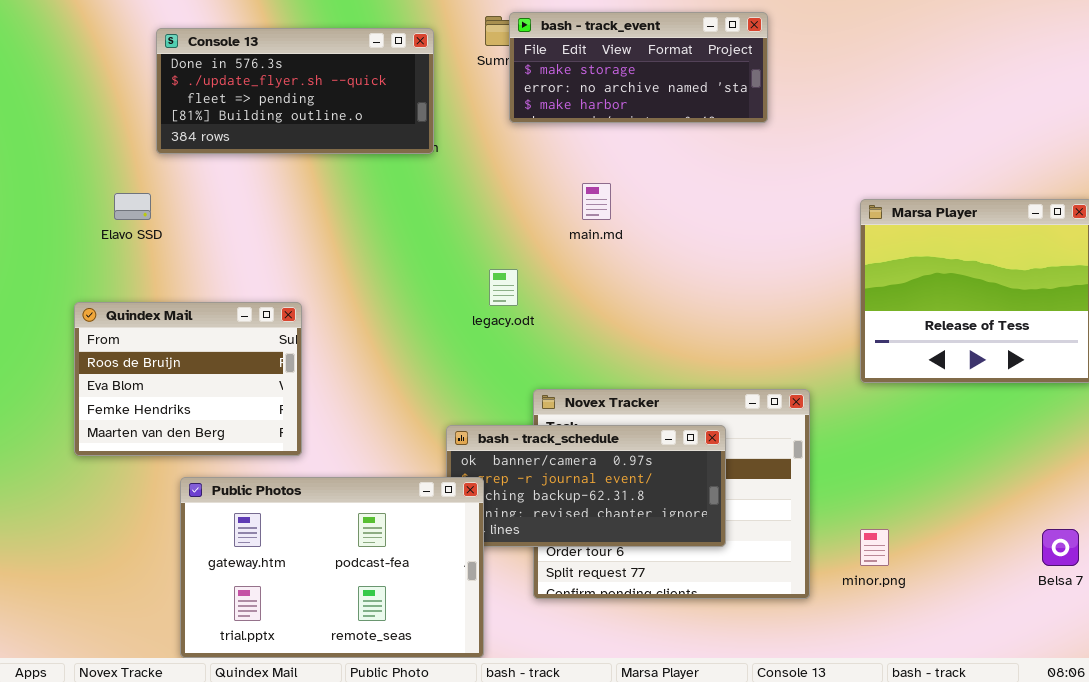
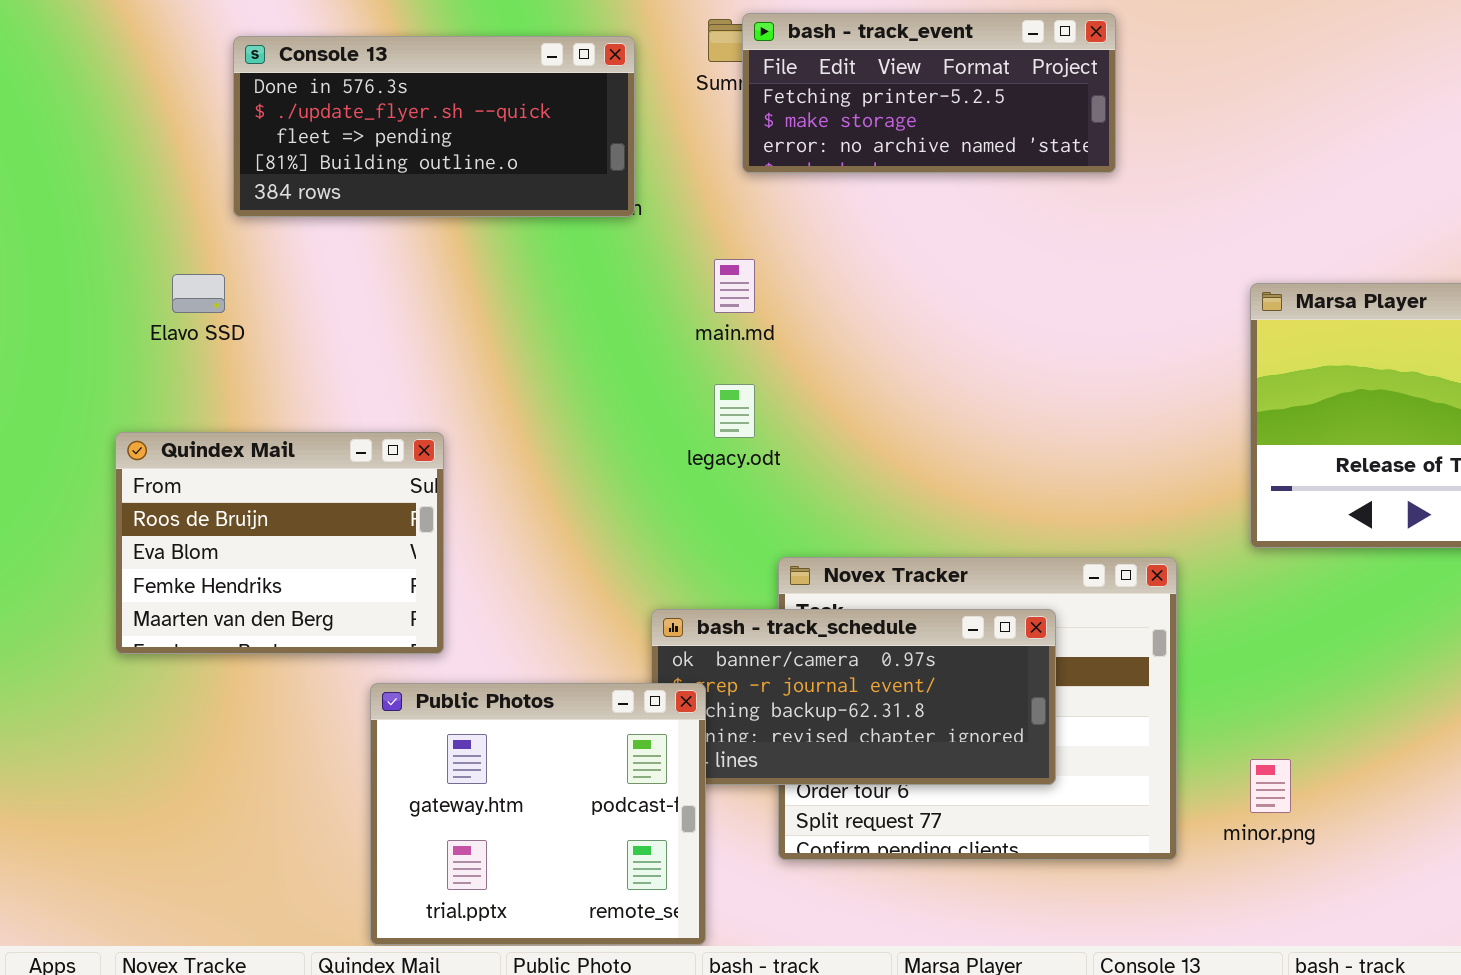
bash - track_event: [509,12,768,123] -> [742,13,1116,173], scrolled up 1 row
main.md: [582,183,611,220] -> [714,259,755,313], moved
Public Photos: [180,477,484,658] -> [370,683,706,945], resized

